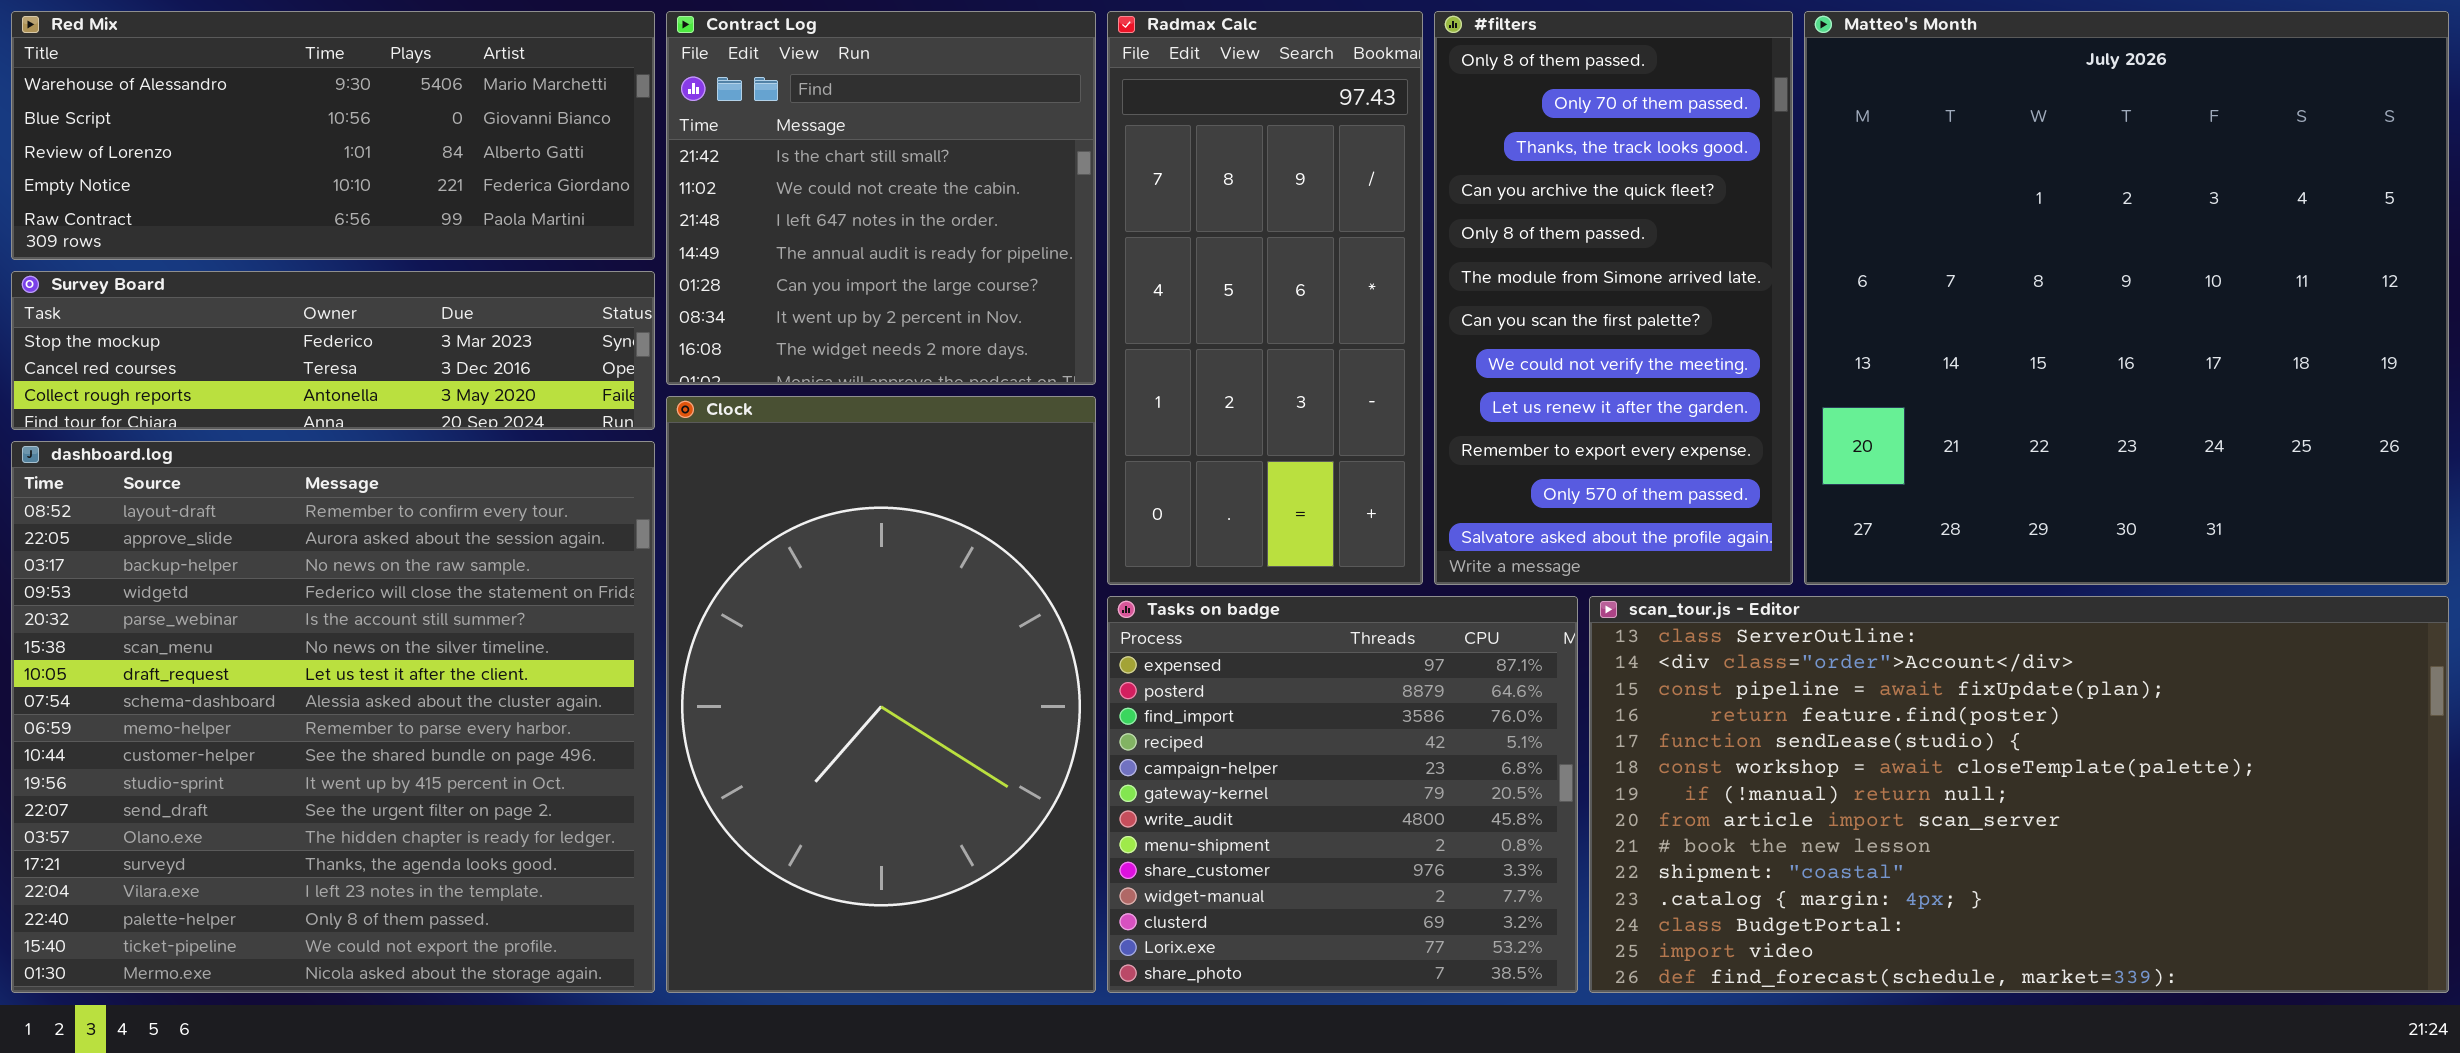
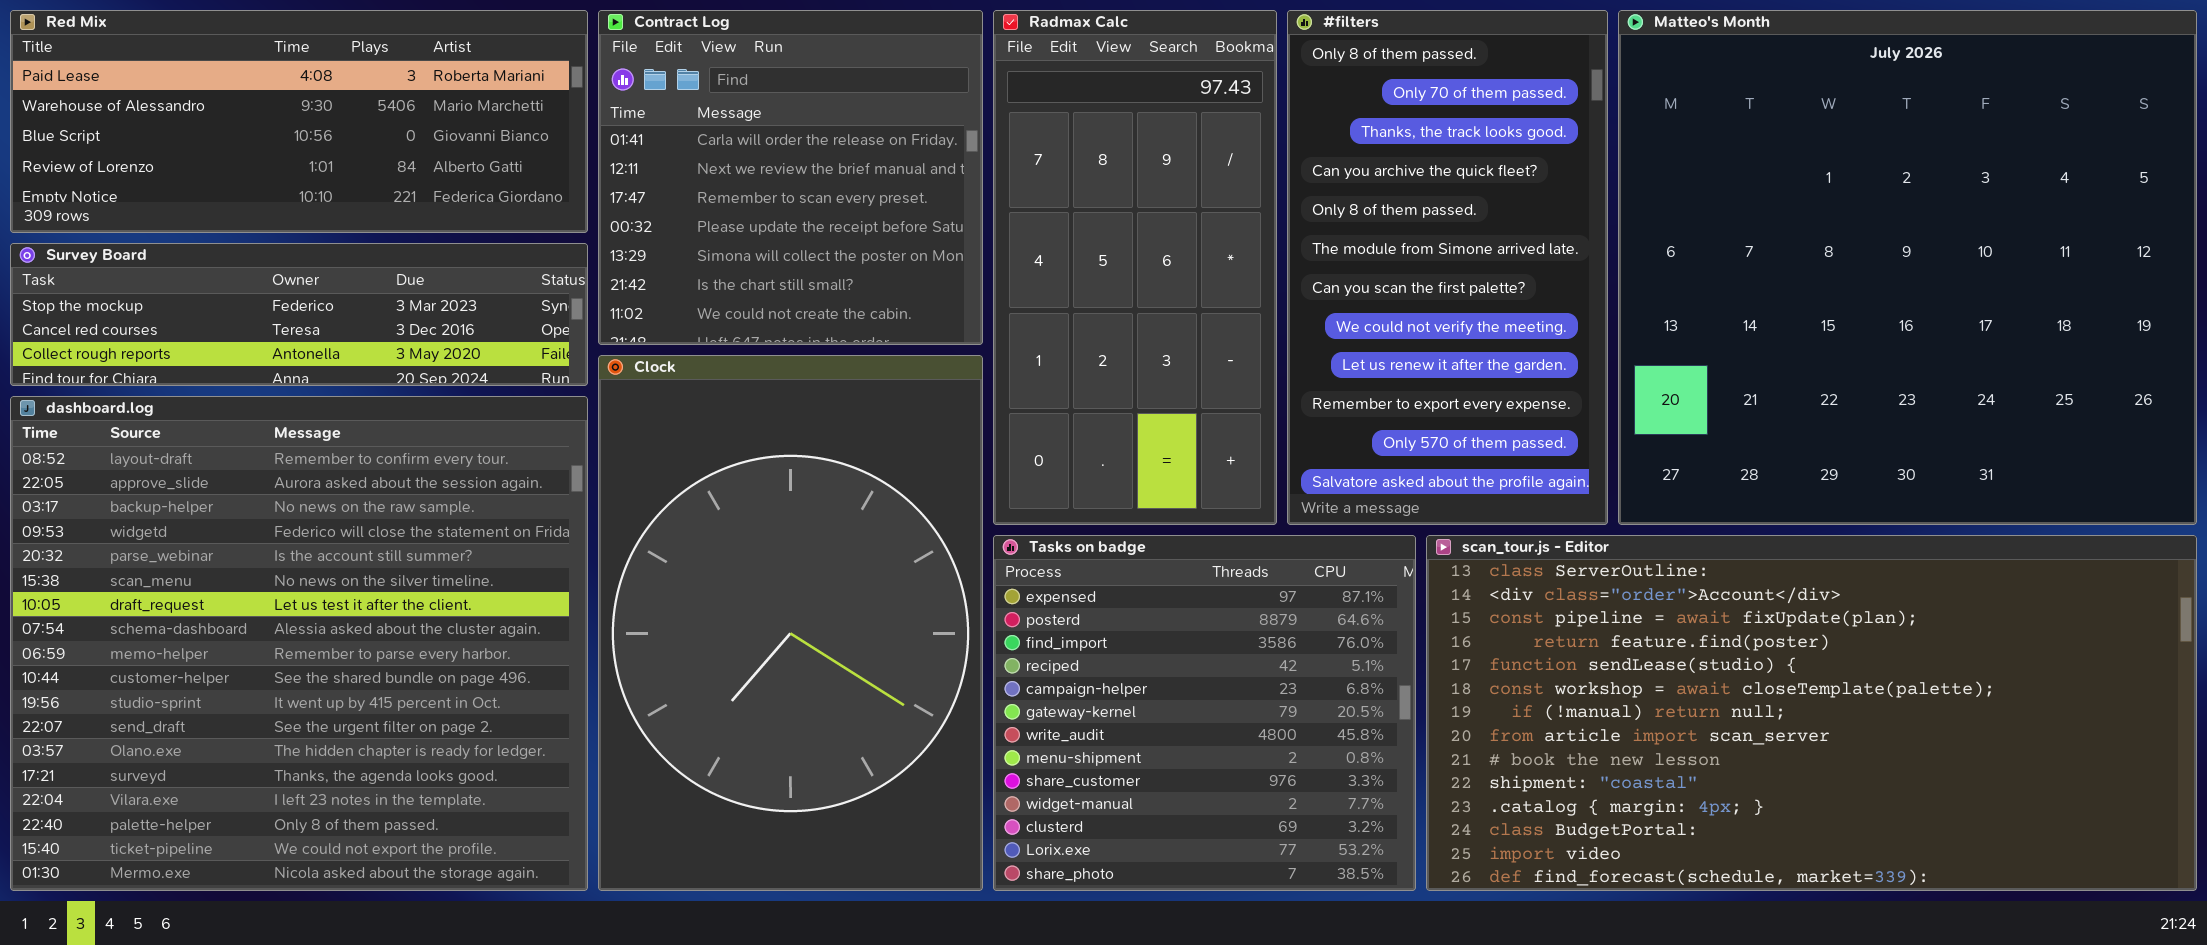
Red Mix: [11,11,655,260] -> [10,10,588,233], scrolled up 1 row
Contract Log: [666,11,1096,385] -> [598,10,983,345], scrolled up 5 rows

